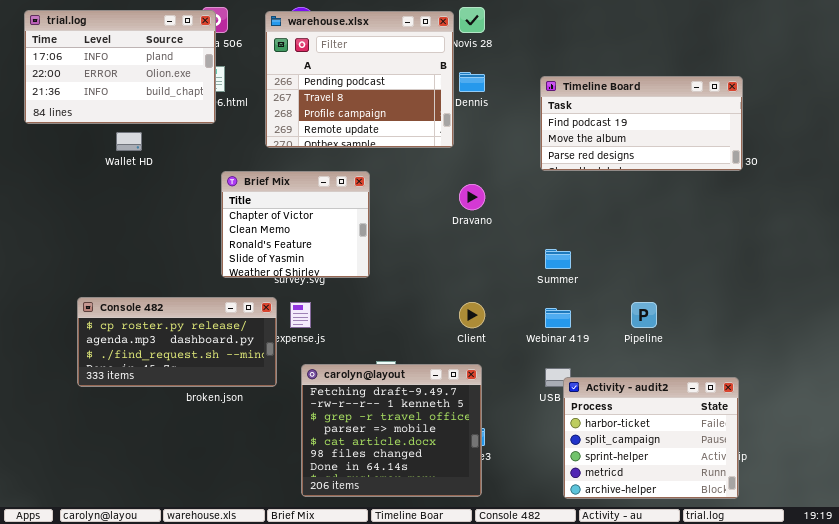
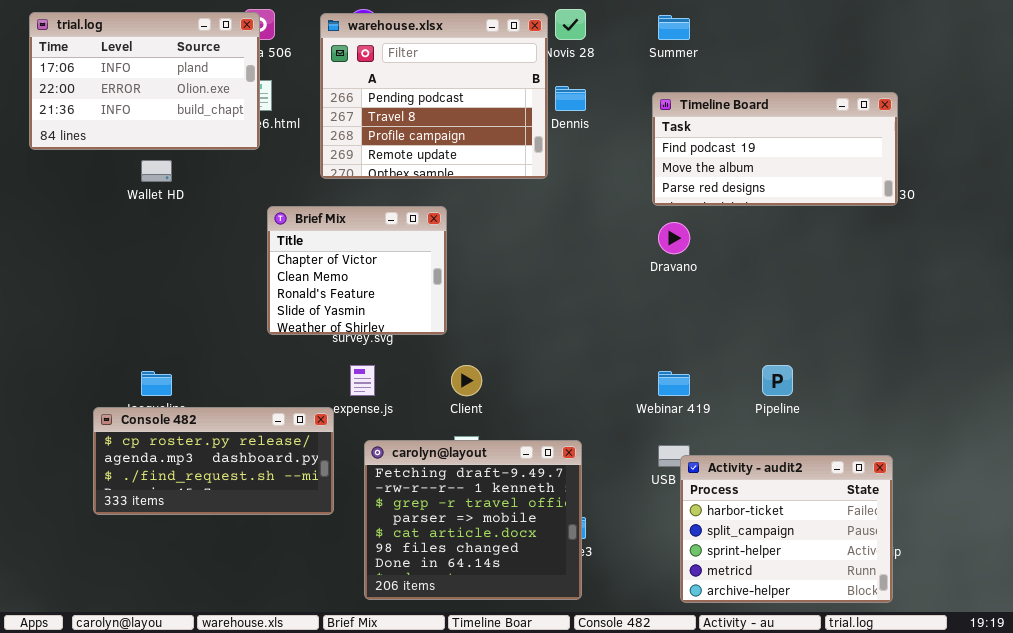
Dravano: [459,184,485,210] -> [658,222,690,254], moved
Summer: [545,249,571,269] -> [658,15,690,40], moved
Console 482: [77,297,277,387] -> [93,407,334,515], moved
Client: [459,302,485,328] -> [451,365,482,396], moved

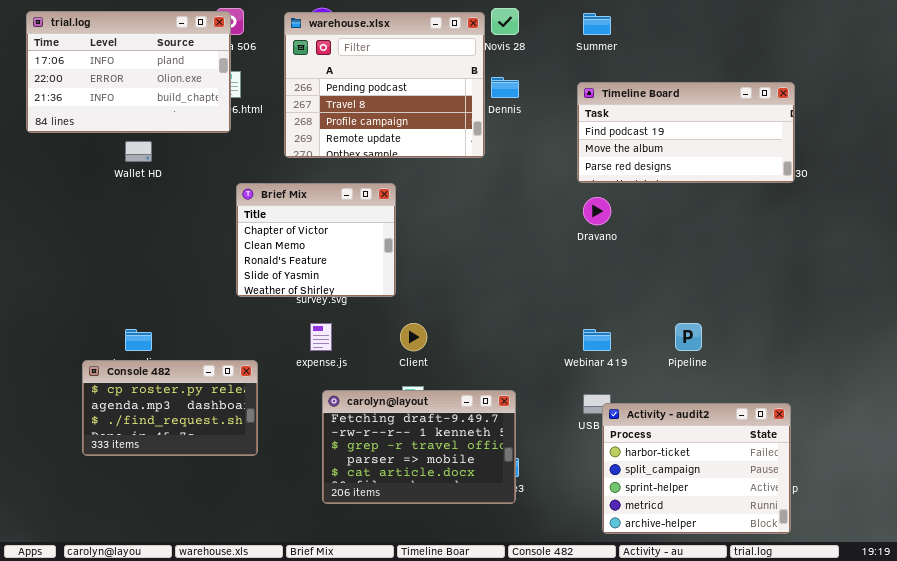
Console 482: [93,407,334,515] -> [82,360,258,456], resized
carolyn@layout: [364,440,582,600] -> [322,390,516,504], resized

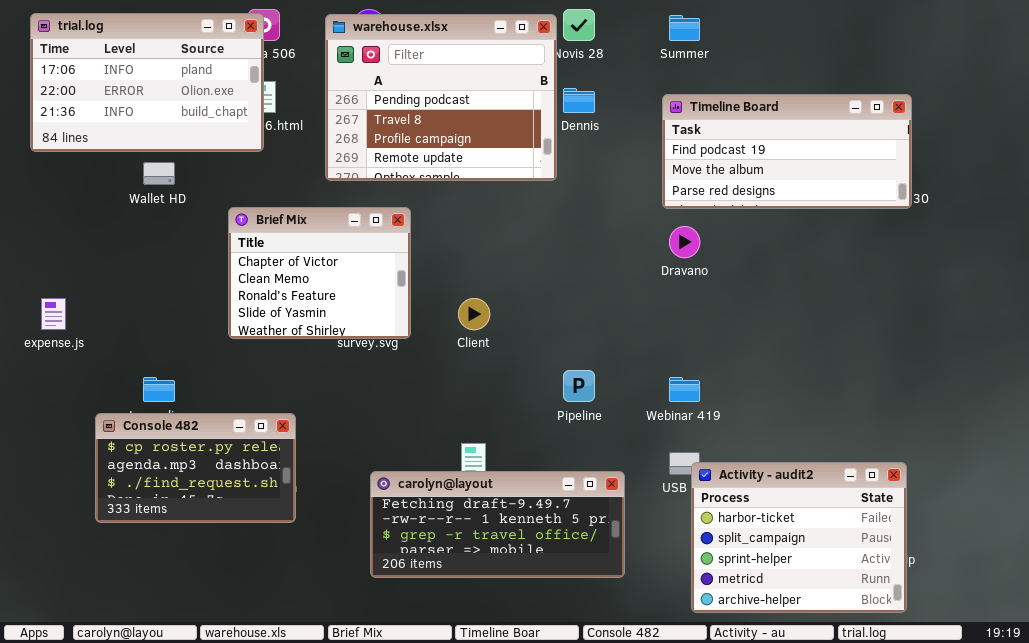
Brief Mix: [236,183,396,297] -> [228,207,411,339], moved
expense.js: [310,323,332,351] -> [41,298,66,330], moved
Client: [400,323,427,351] -> [458,298,490,330], moved
Pipeline: [675,323,702,351] -> [563,370,595,402], moved
carolyn@layout: [322,390,516,504] -> [370,471,625,578], resized

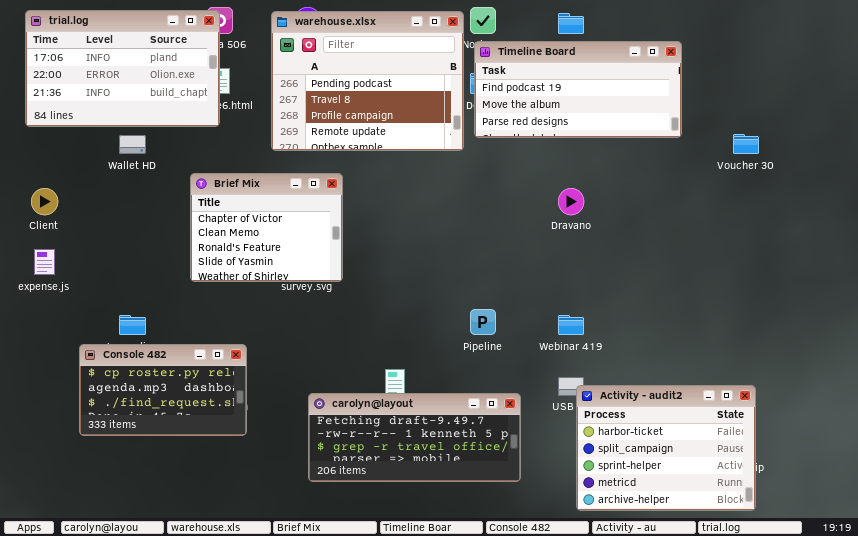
Timeline Board: [662,94,912,209] -> [474,41,682,138], moved
Client: [458,298,490,330] -> [31,188,58,215], moved

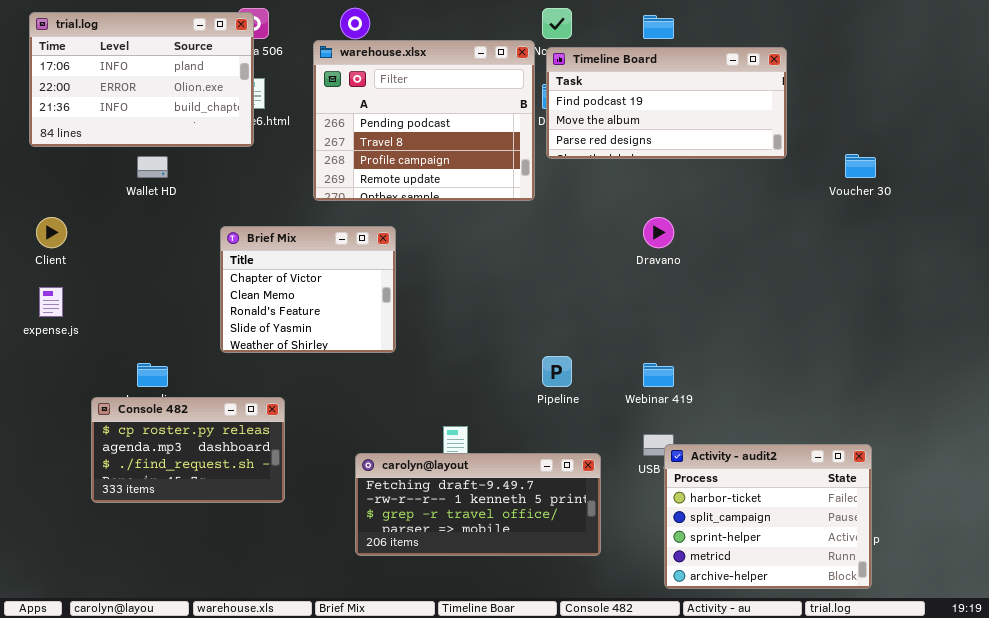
warehouse.xlsx: [271,11,464,151] -> [313,40,535,201], moved
Brief Mix: [190,173,343,282] -> [220,226,396,353], moved

